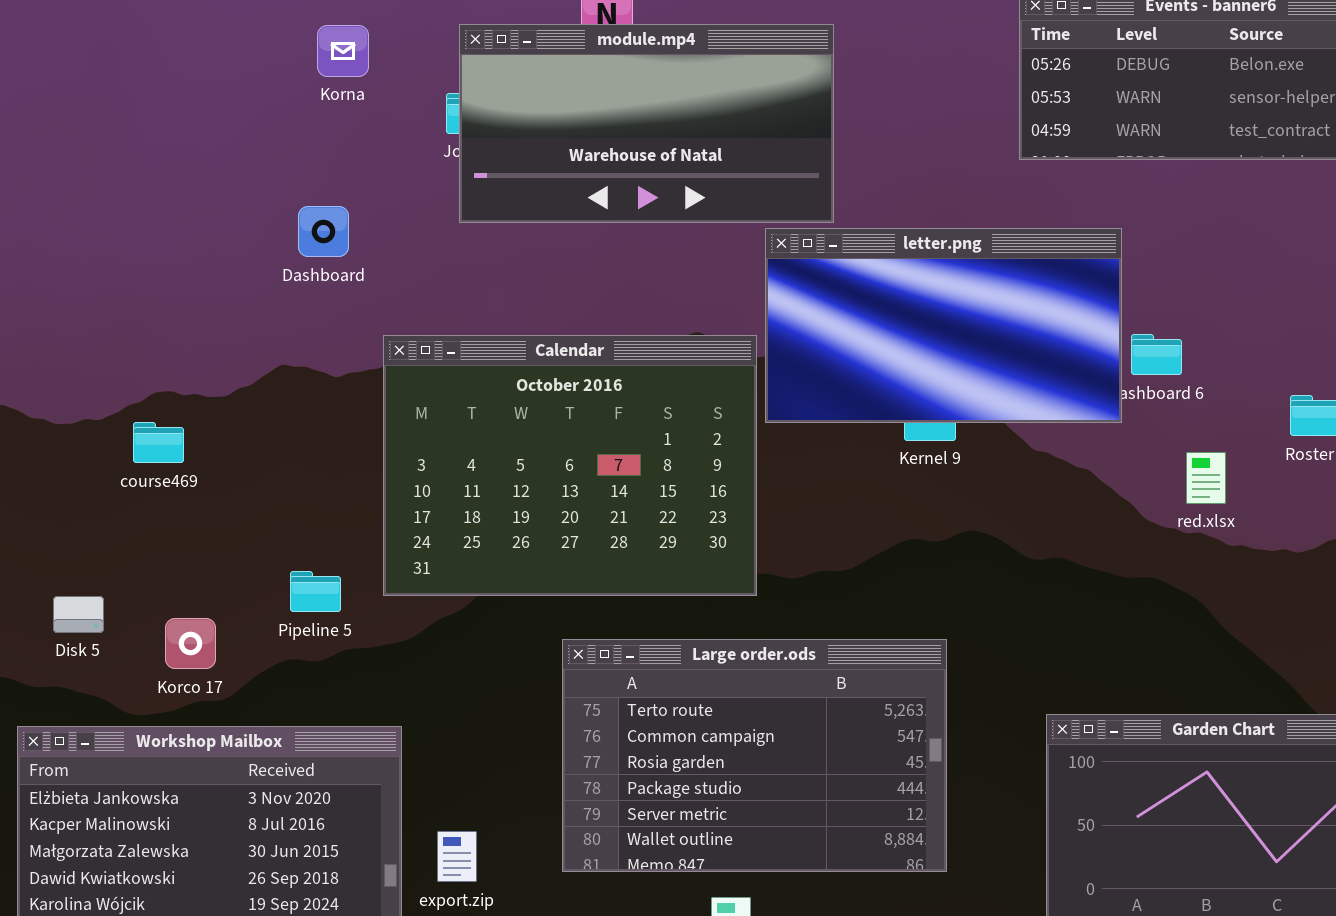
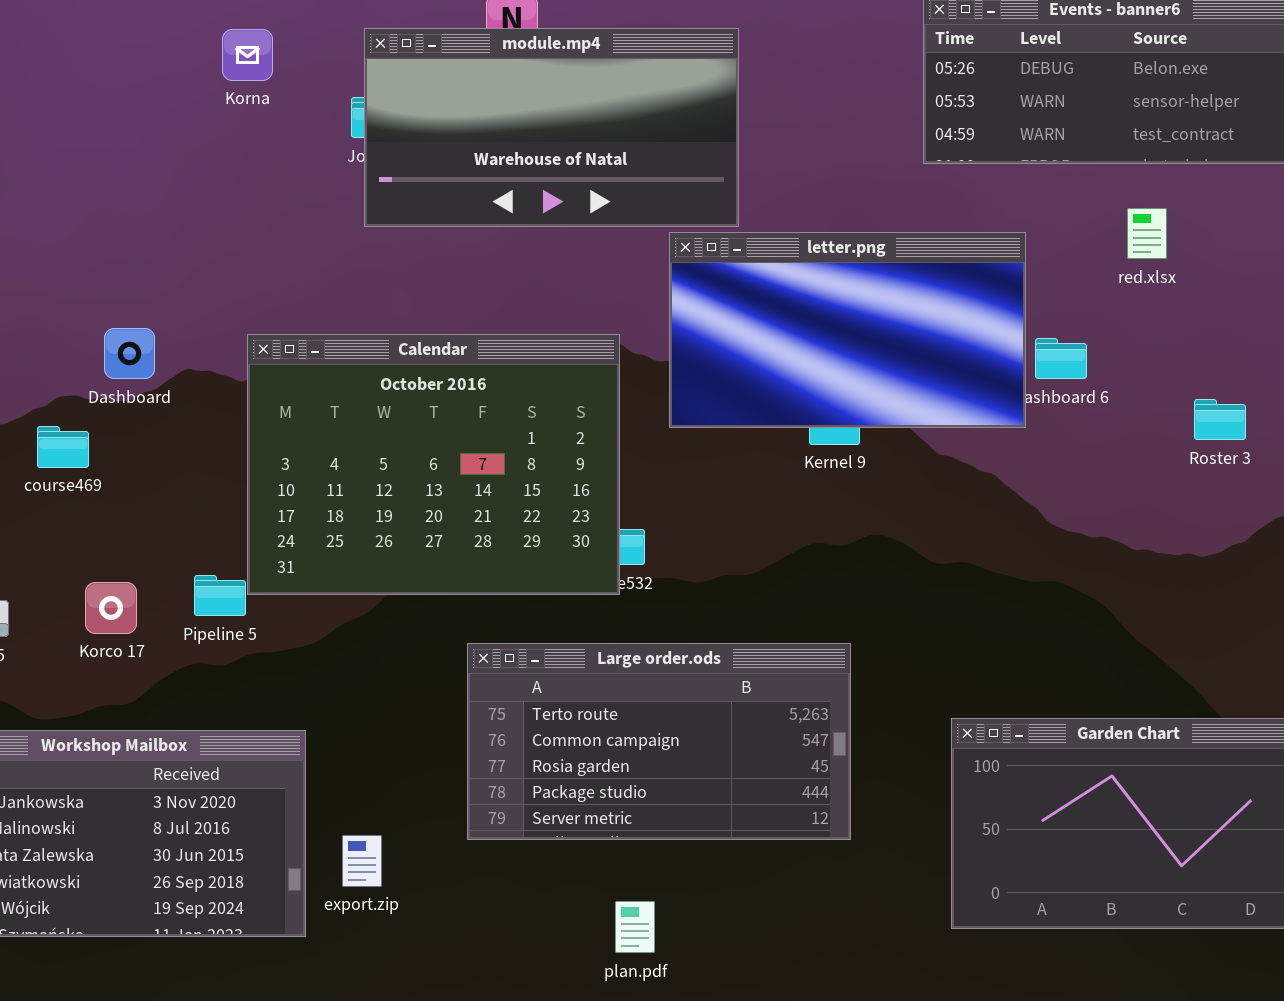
Dashboard: [298,206,349,257] -> [104,328,155,379], moved
Calendar: [383,335,757,596] -> [247,334,620,595], moved
red.xlsx: [1186,452,1226,504] -> [1127,208,1167,259], moved
Korco 17: [165,618,216,669] -> [85,582,137,634], moved
Large order.ods: [562,639,947,872] -> [467,643,851,840], resized

